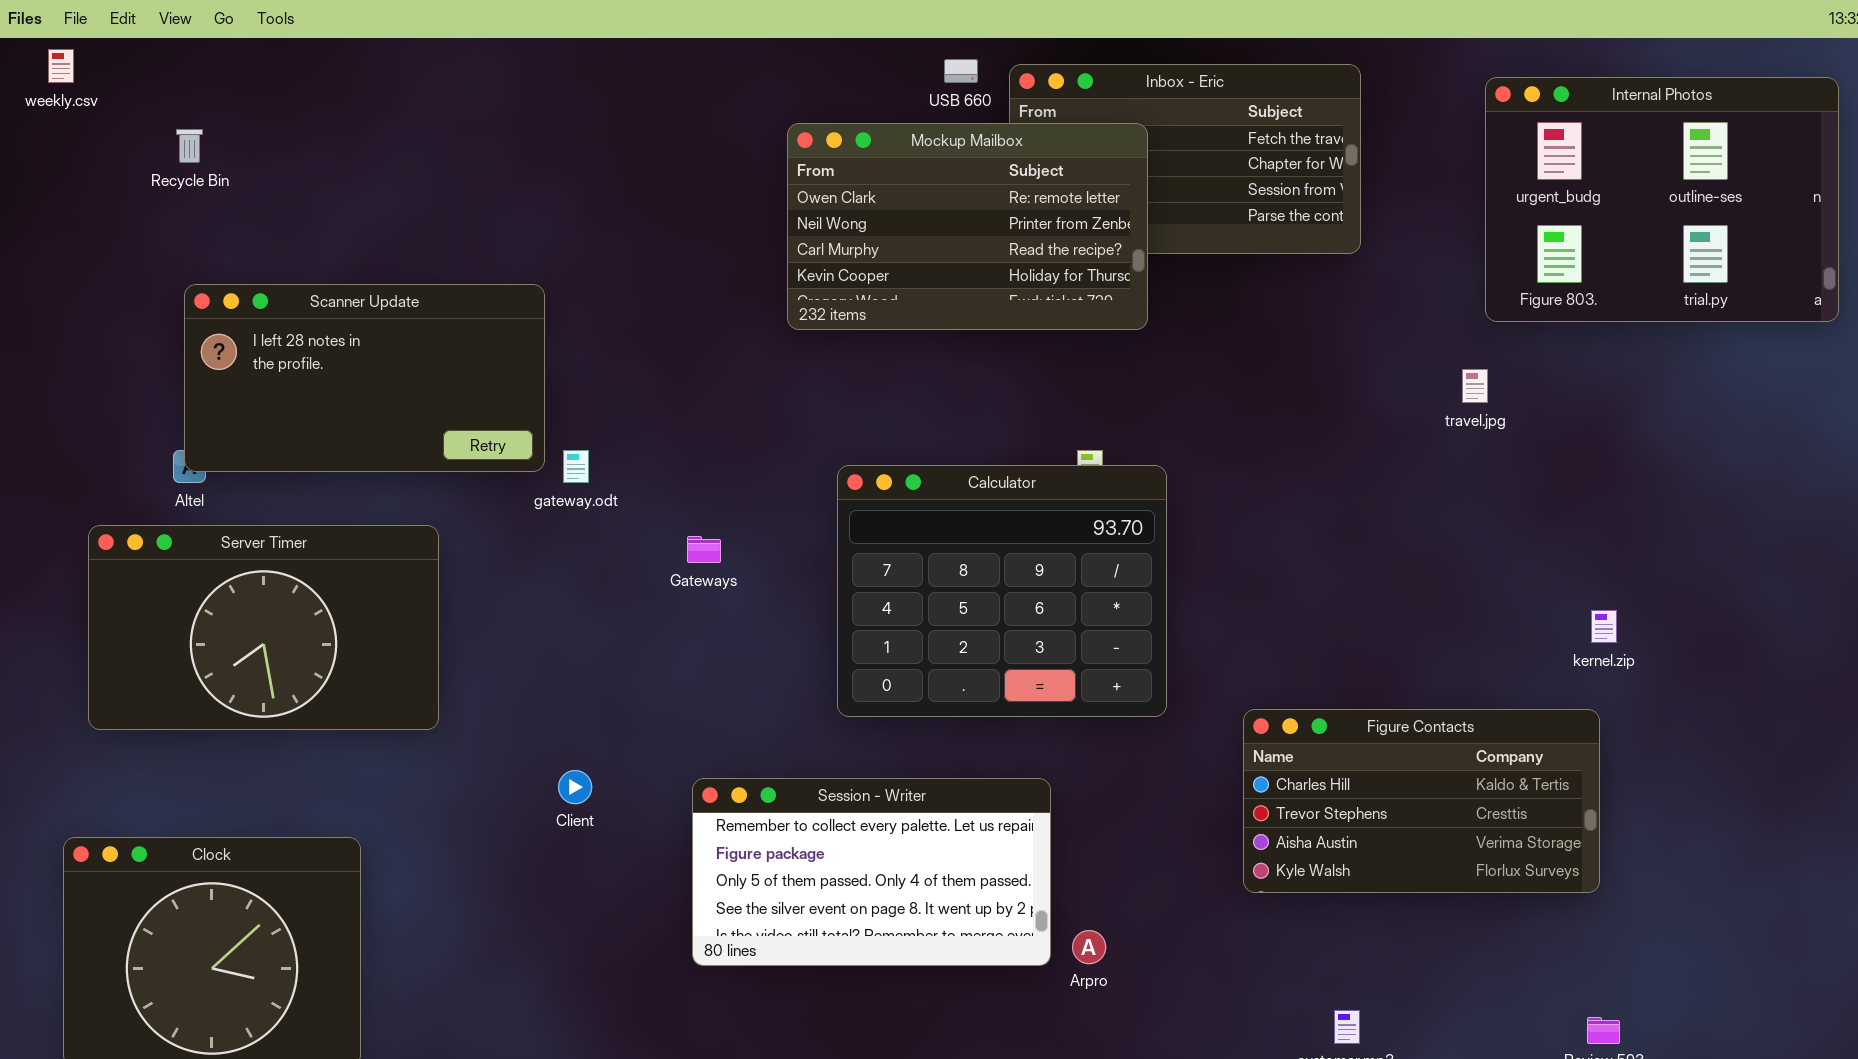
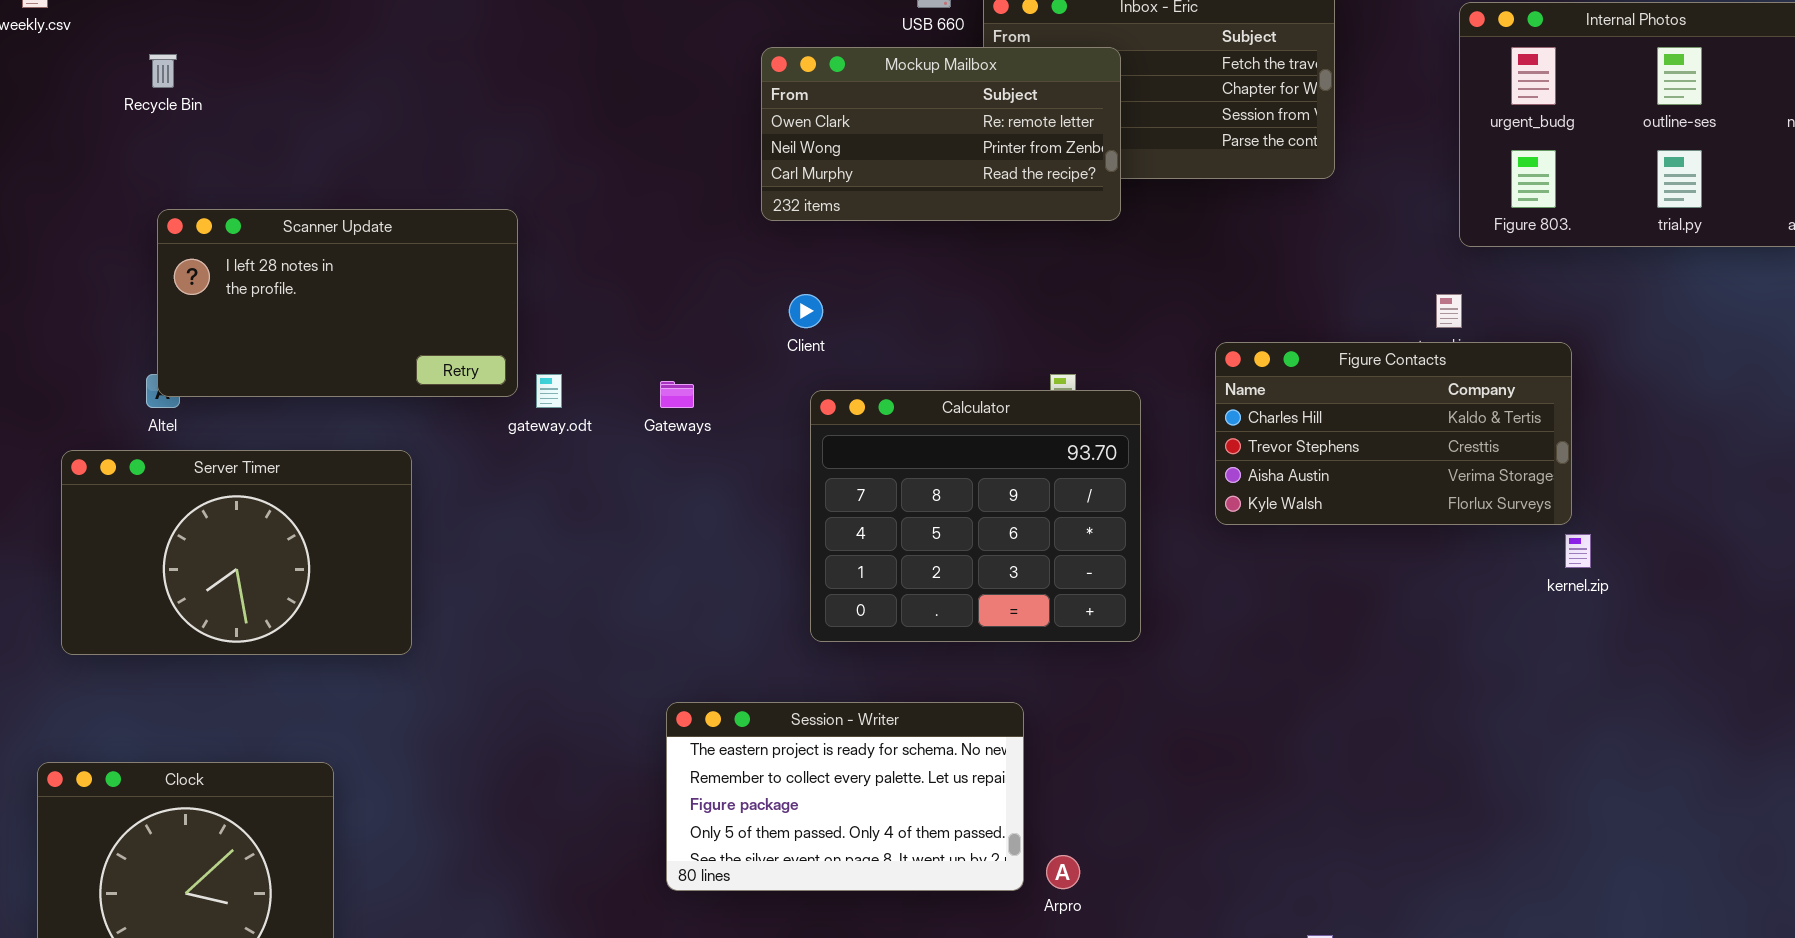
Mockup Mailbox: [787,123,1148,330] -> [761,47,1121,221], resized
Gateways: [687,536,721,563] -> [660,381,694,408], moved
Figure Contacts: [1243,709,1600,893] -> [1215,342,1572,525], moved
Client: [558,770,592,804] -> [789,294,823,328], moved
Session - Writer: [692,778,1051,966] -> [666,702,1024,891], scrolled up 1 row

